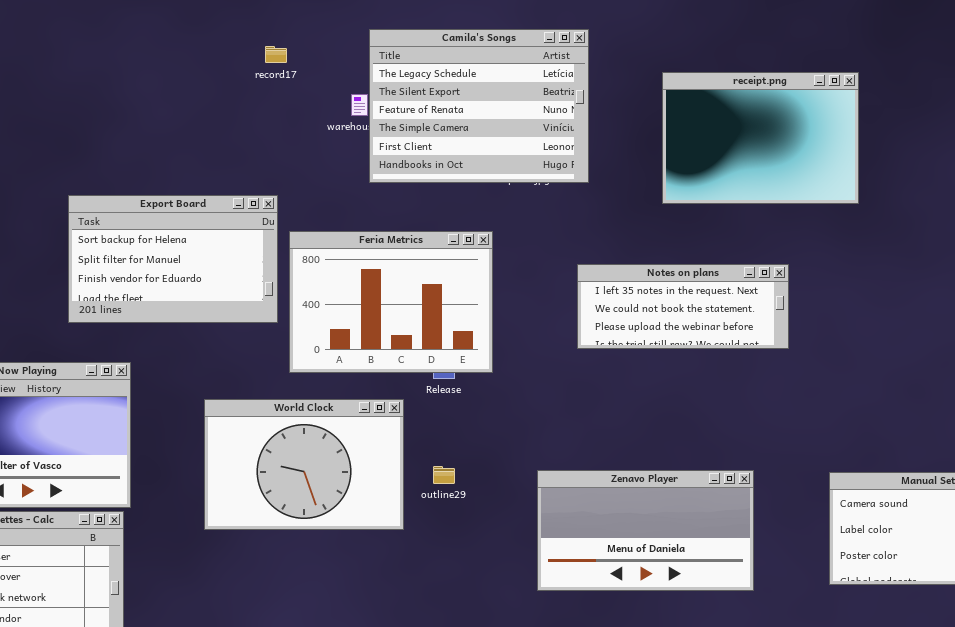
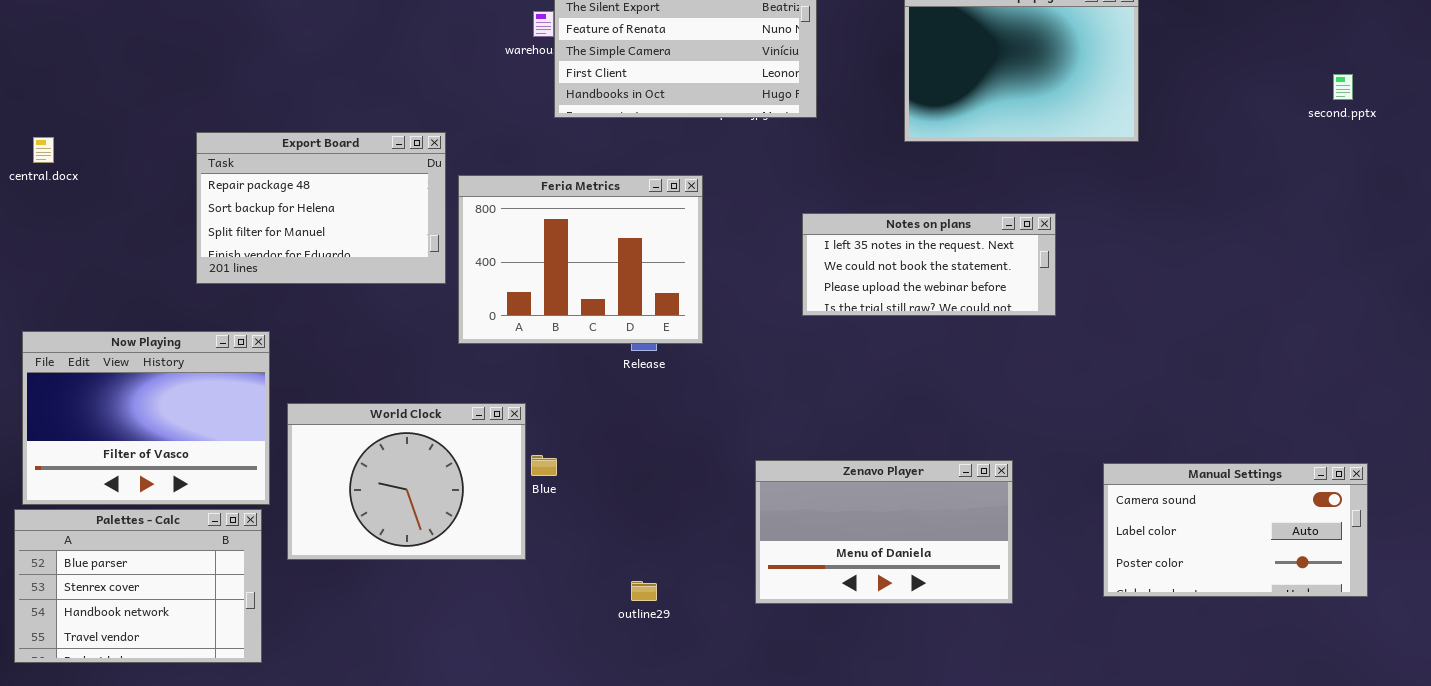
Export Board: [68,195,278,323] -> [196,132,446,284], scrolled up 1 row
World Clock: [204,399,404,530] -> [287,403,526,560], moved
outline29: [433,466,455,484] -> [631,581,657,601], moved

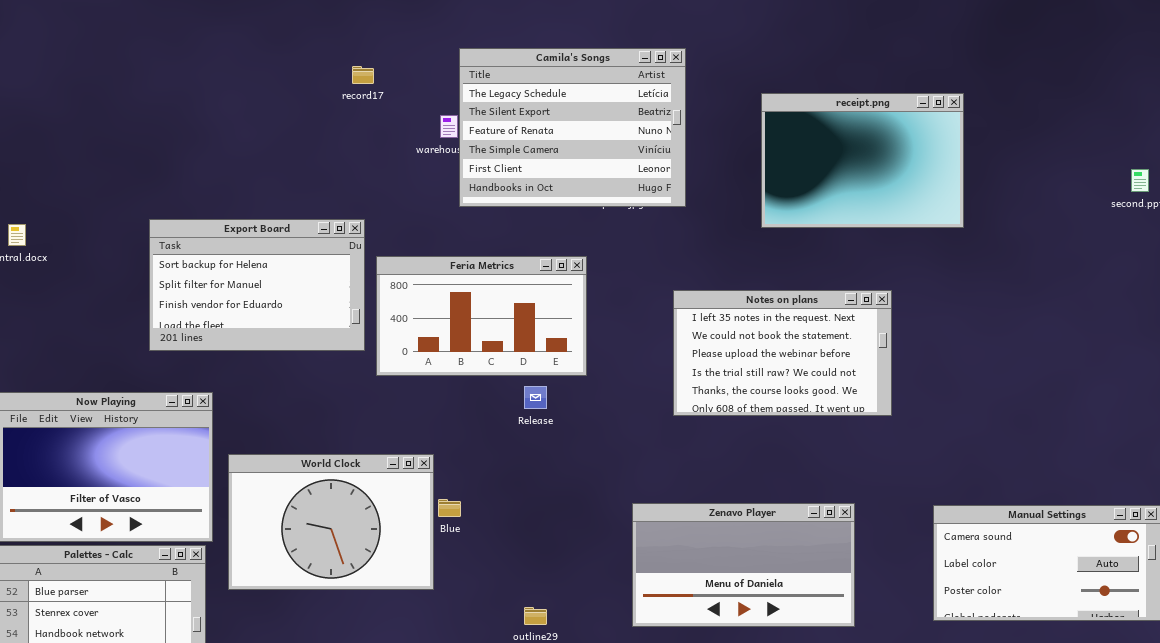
Export Board: [196,132,446,284] -> [149,219,365,351], scrolled down 1 row
Feria Metrics: [458,175,703,344] -> [376,256,587,376], resized
Notes on plans: [802,213,1056,316] -> [673,290,892,416], resized

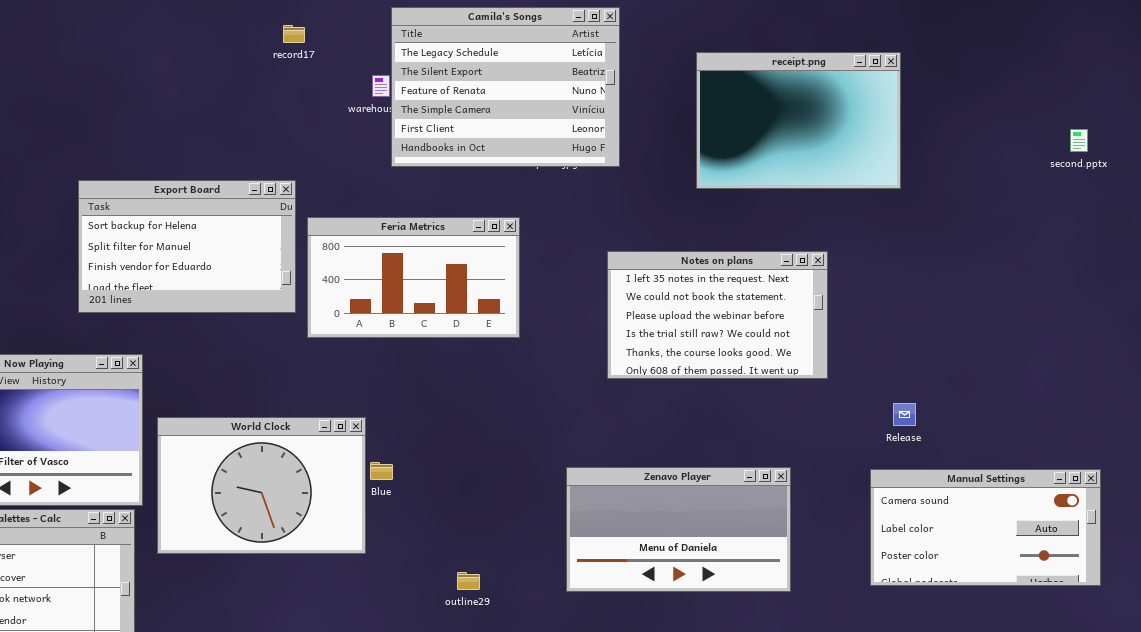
Release: [524,386,547,409] -> [893,403,916,426], moved

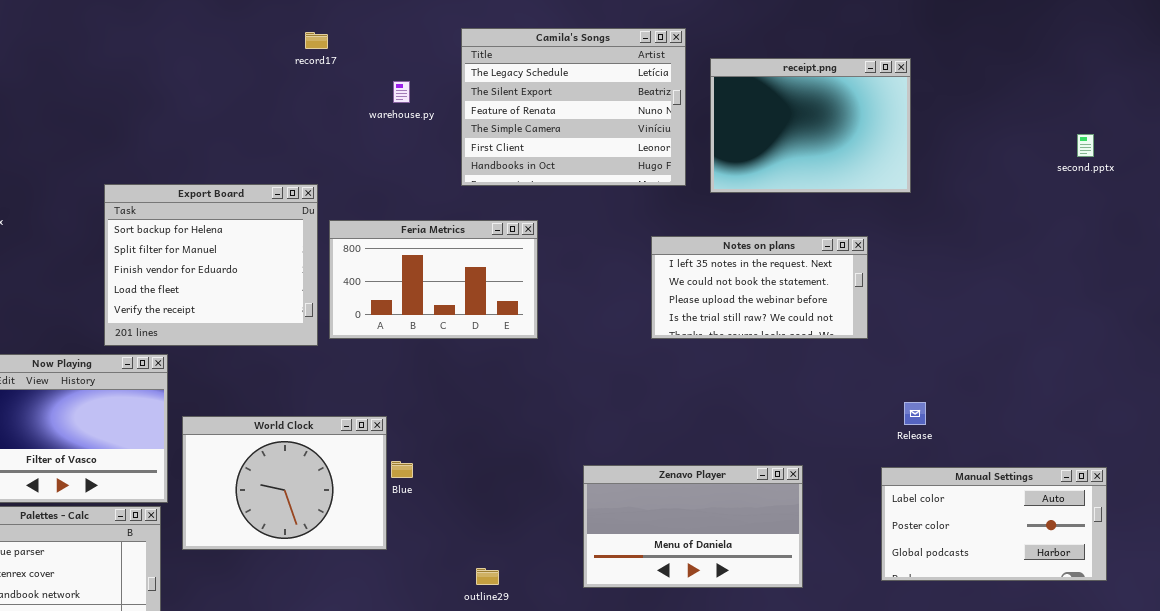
Camila's Songs: [391,7,620,167] -> [461,28,686,186], moved
Export Board: [78,180,296,313] -> [104,184,318,346], resized
Notes on plans: [607,251,828,379] -> [651,236,868,339], moved, resized
Manual Settings: [870,469,1101,586] -> [881,467,1107,581], scrolled down 1 row

